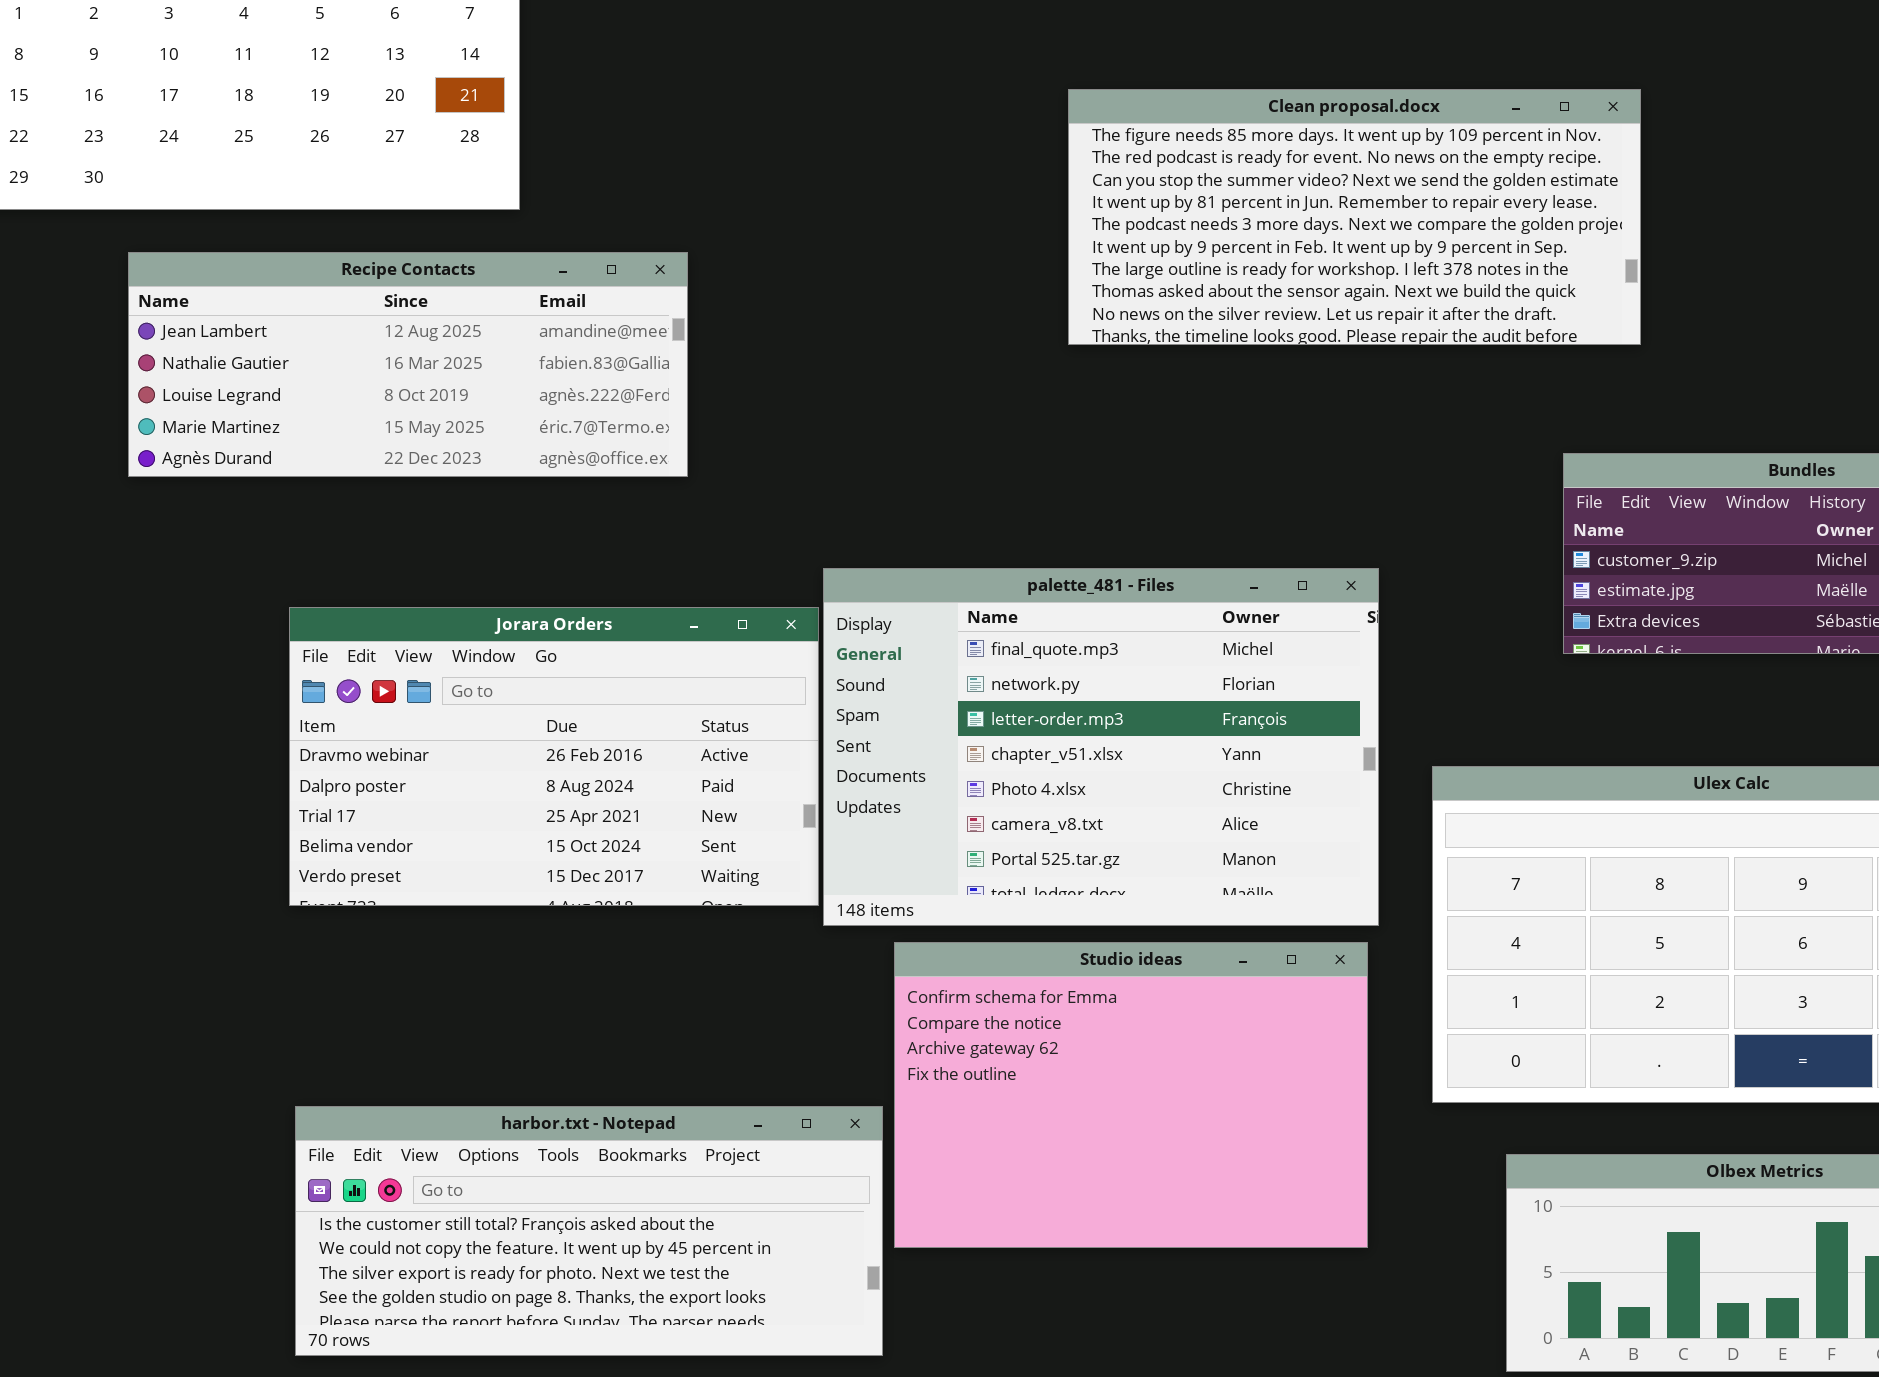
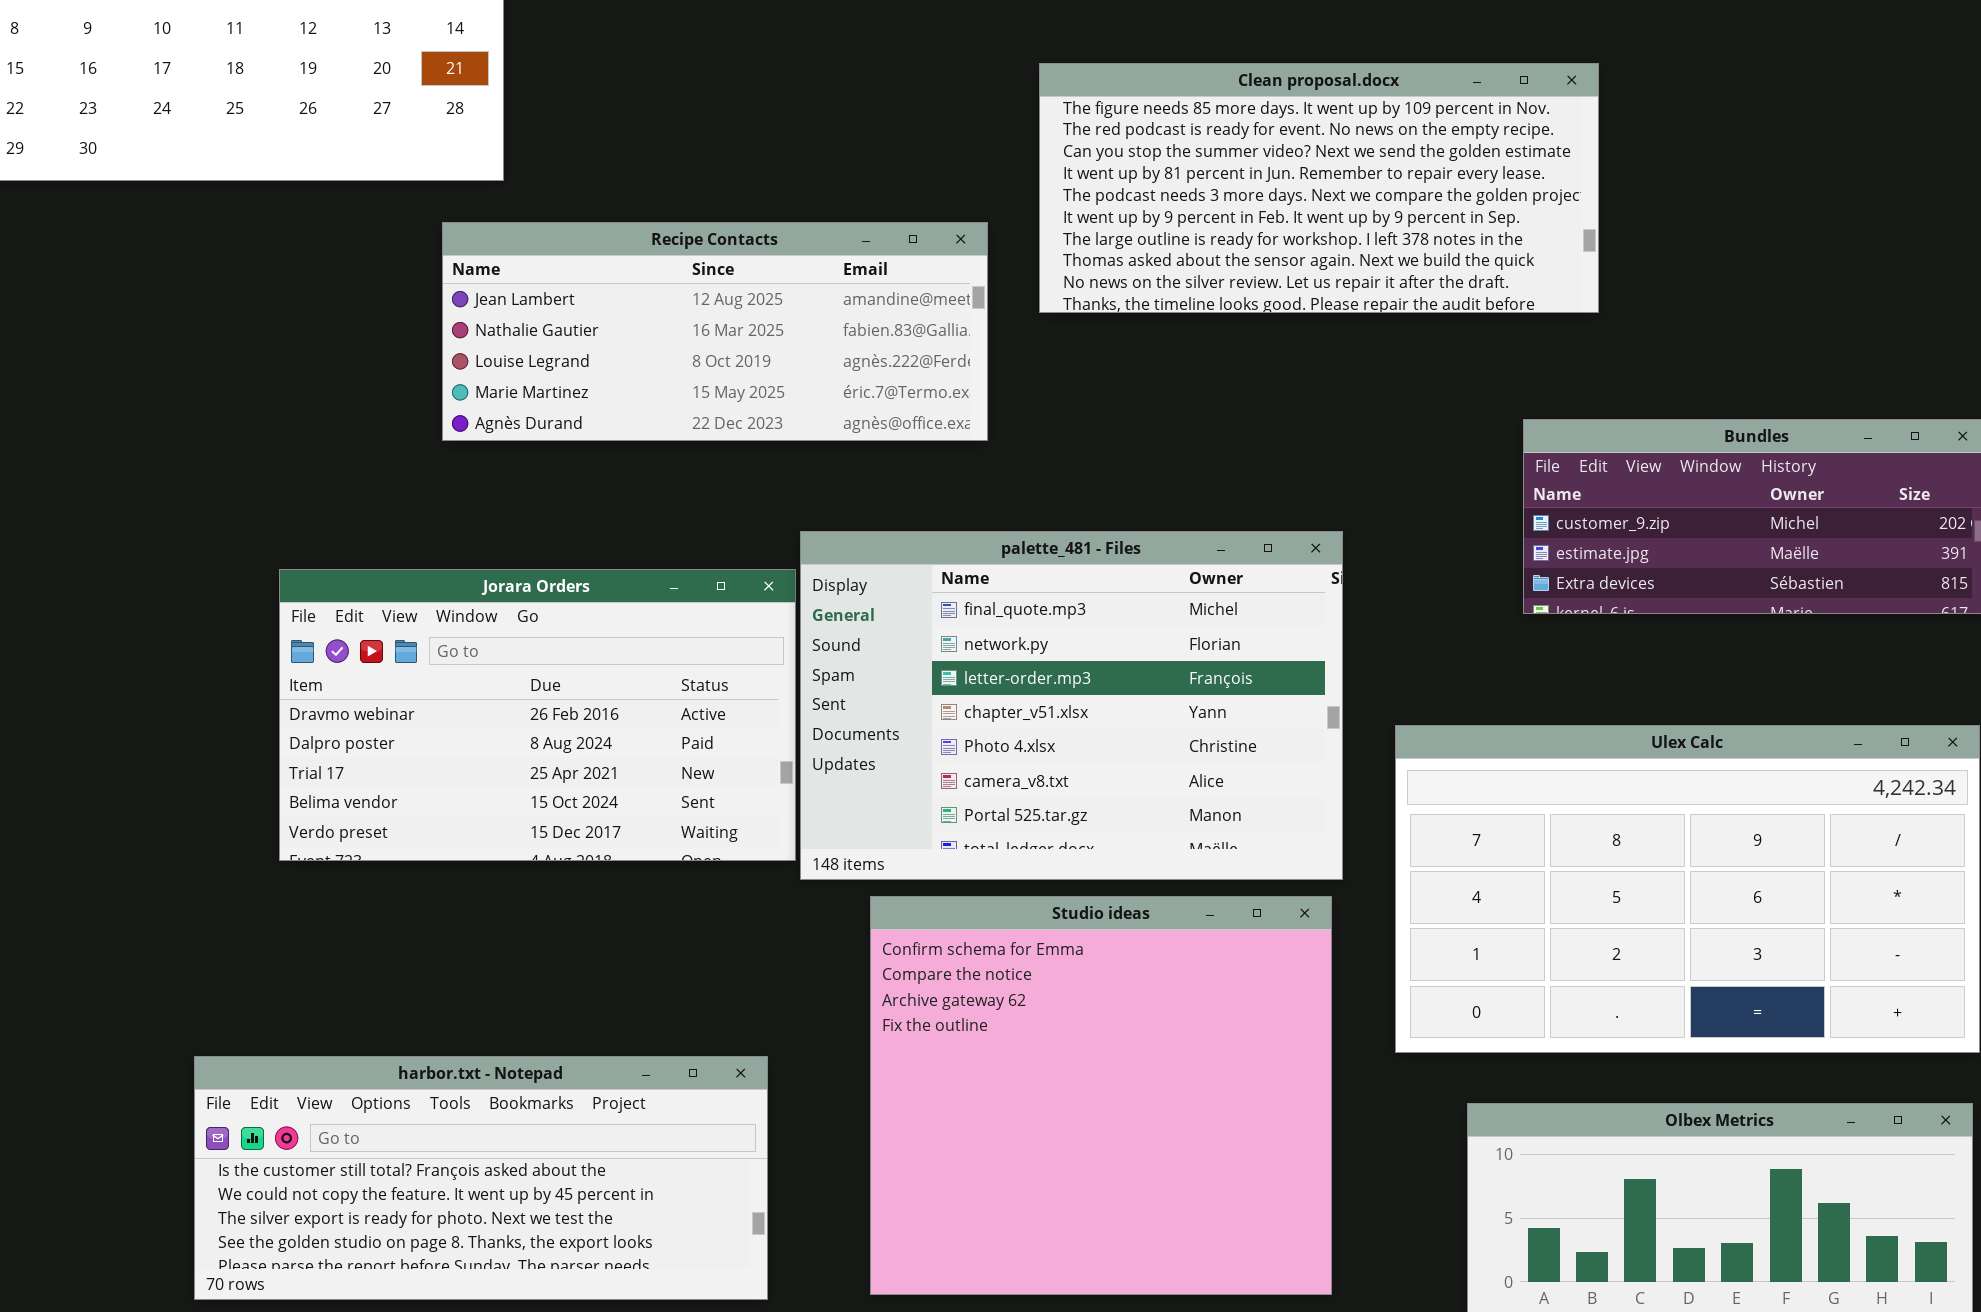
Recipe Contacts: [128,252,688,477] -> [442,222,988,441], moved
Studio ideas: [894,942,1368,1248] -> [870,896,1332,1295], resized
harbor.txt - Notepad: [295,1106,883,1356] -> [194,1056,768,1300], moved

